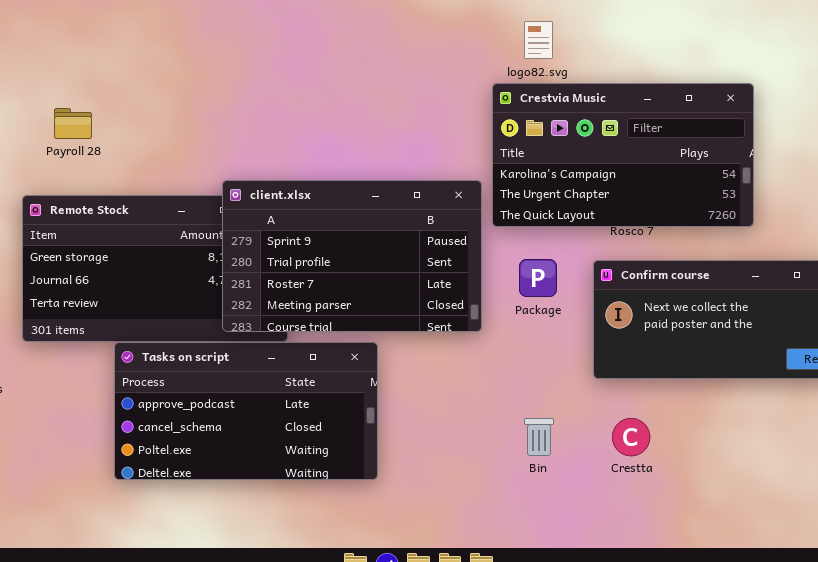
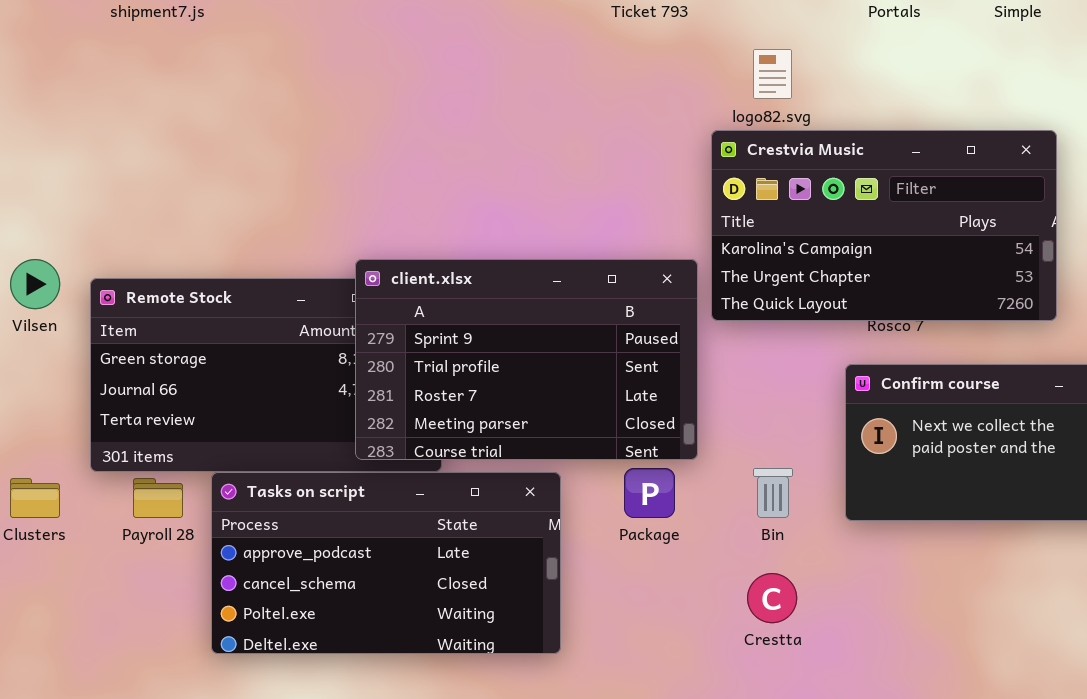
Payroll 28: [54,108,92,139] -> [133,478,183,518], moved
Package: [519,259,557,297] -> [624,468,675,518], moved
Bin: [524,418,554,456] -> [753,468,793,518], moved
Crestta: [612,418,650,456] -> [747,573,797,623], moved

